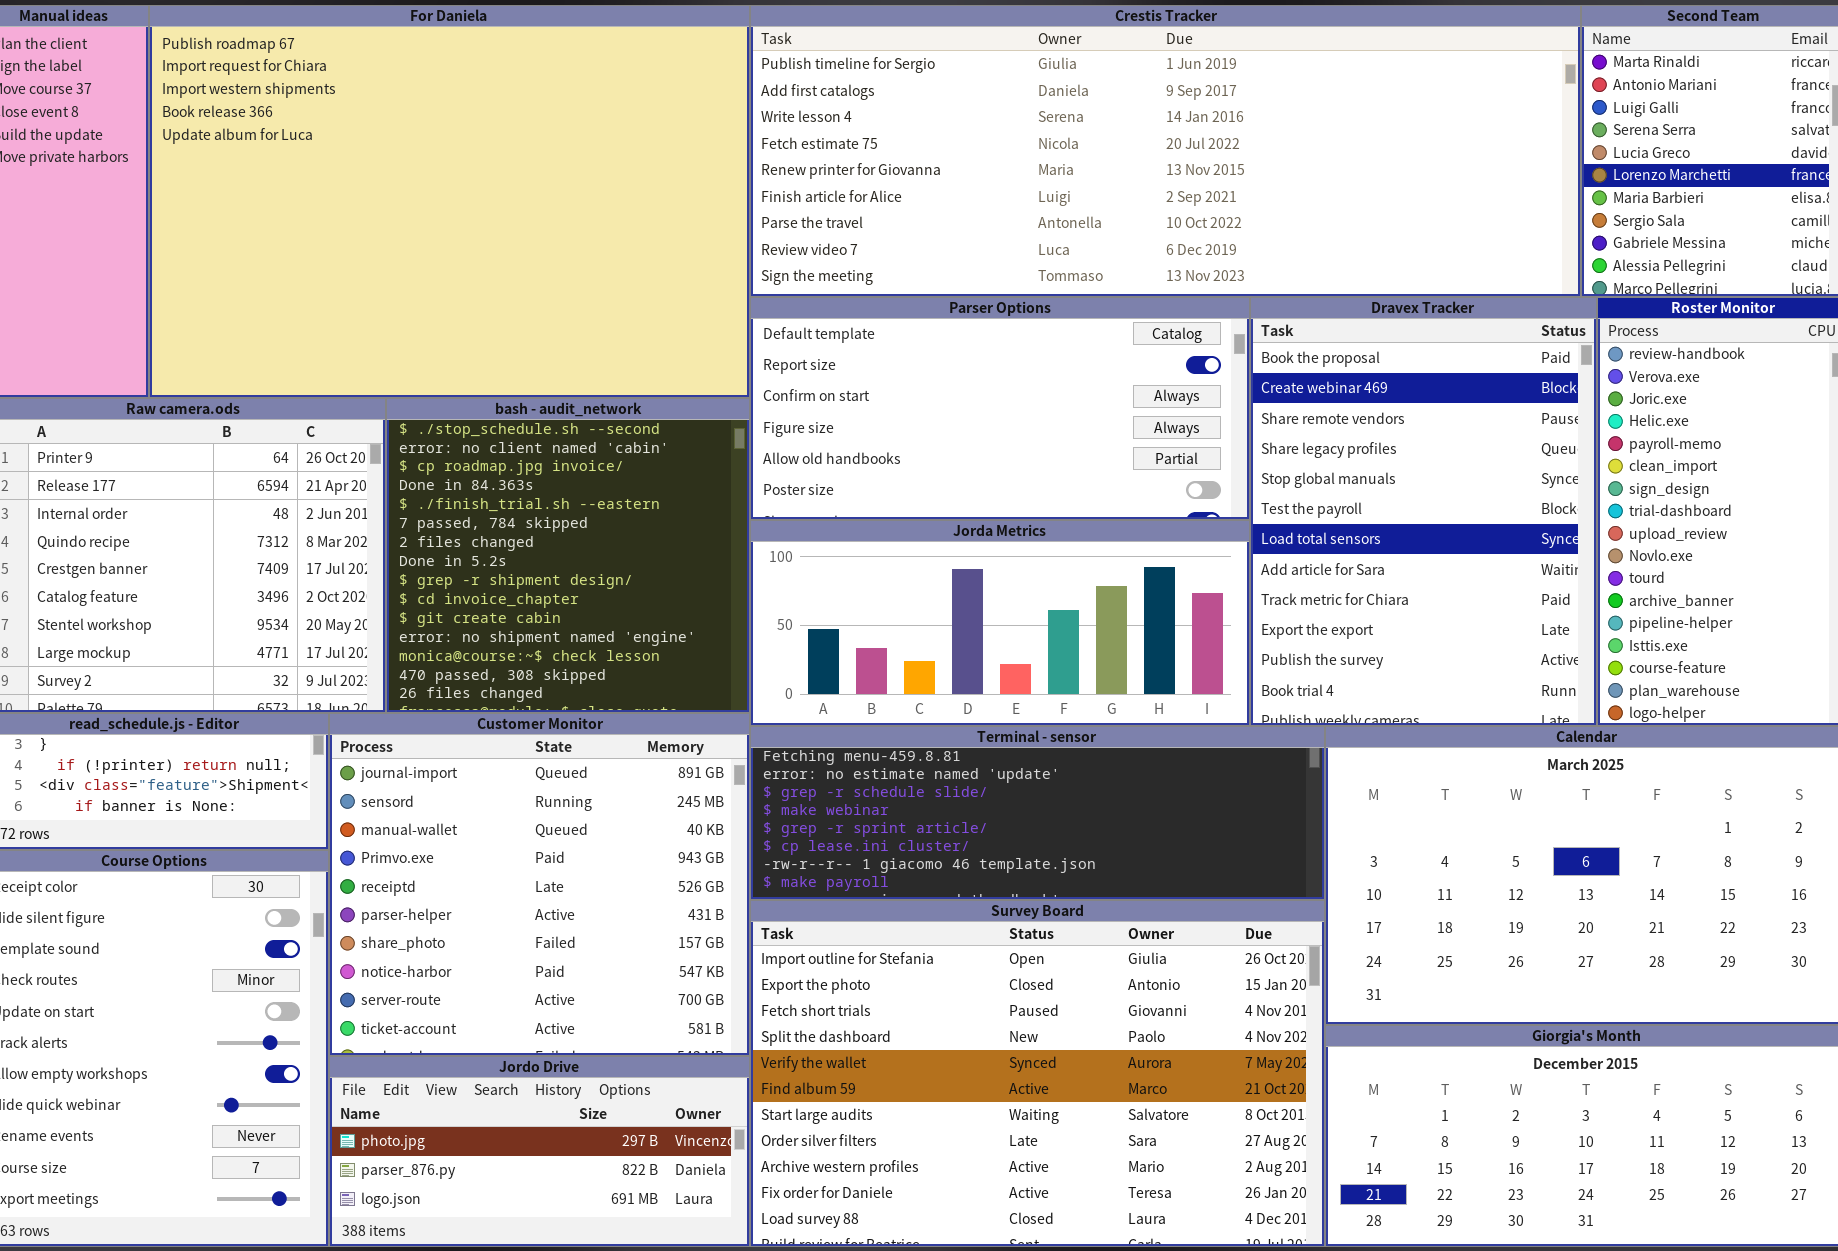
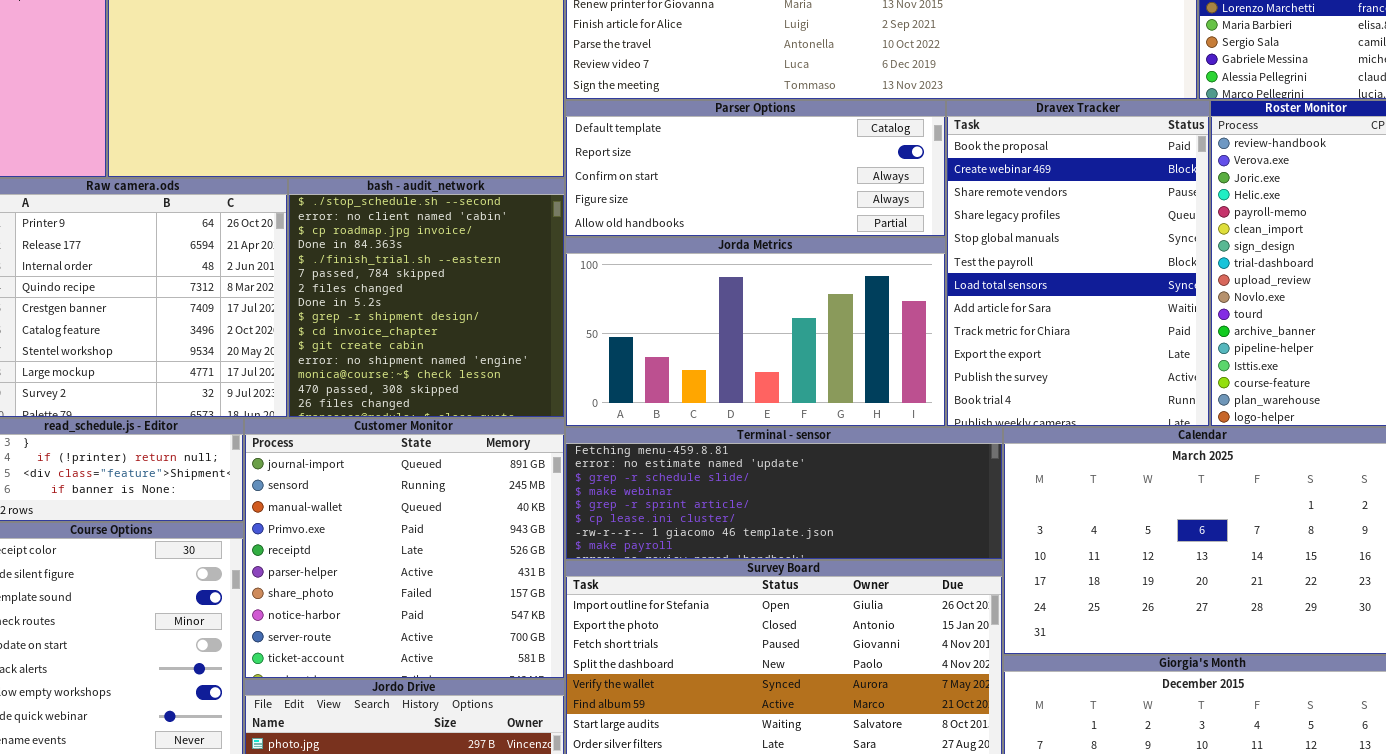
Parser Options: [750,297,1250,520] -> [565,100,946,237], resized
Jorda Metrics: [750,520,1250,726] -> [565,237,946,427], resized

